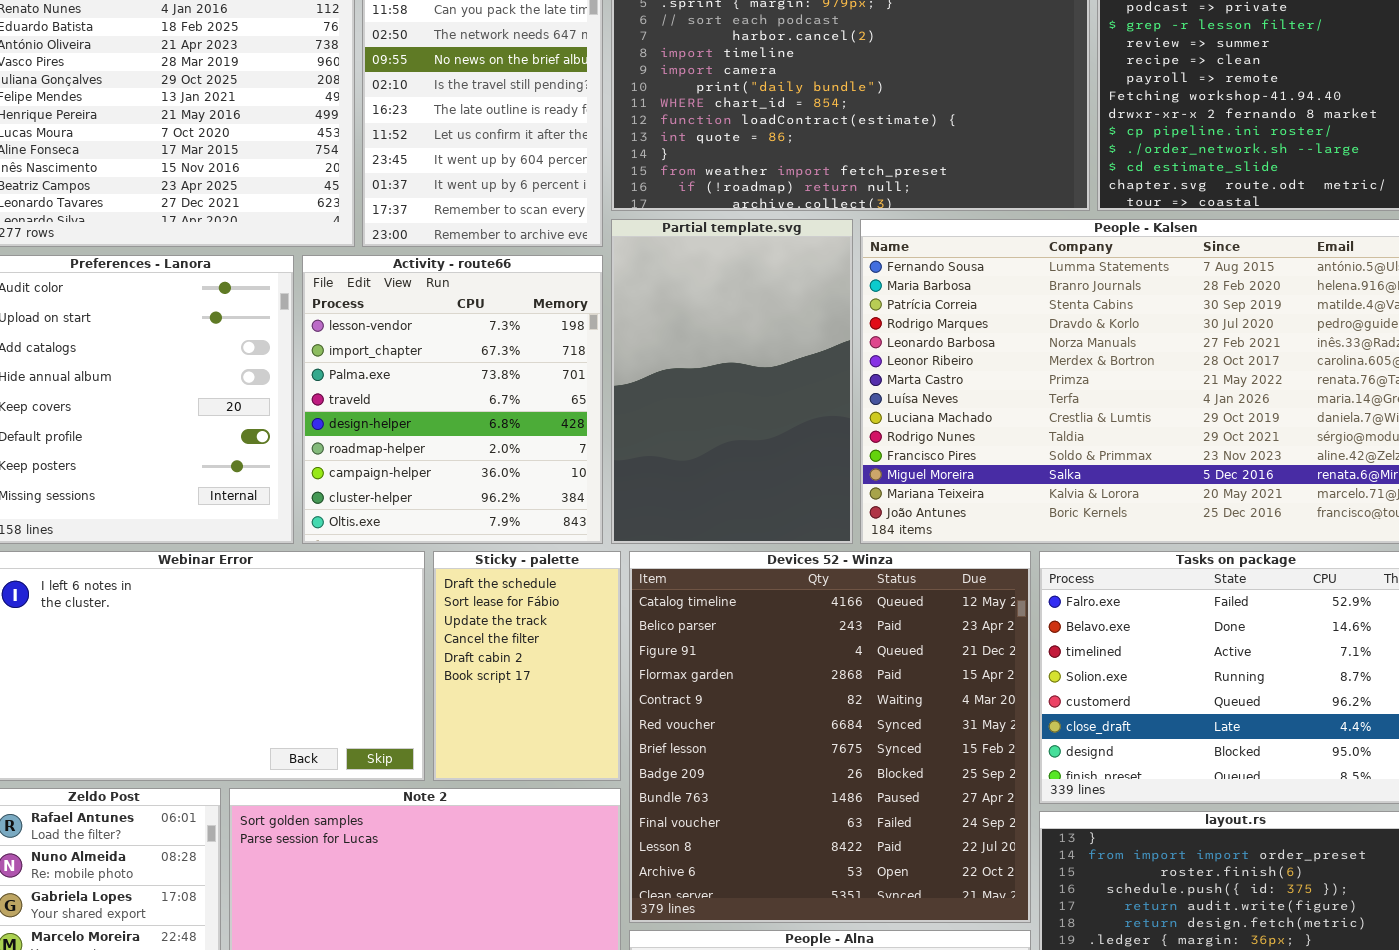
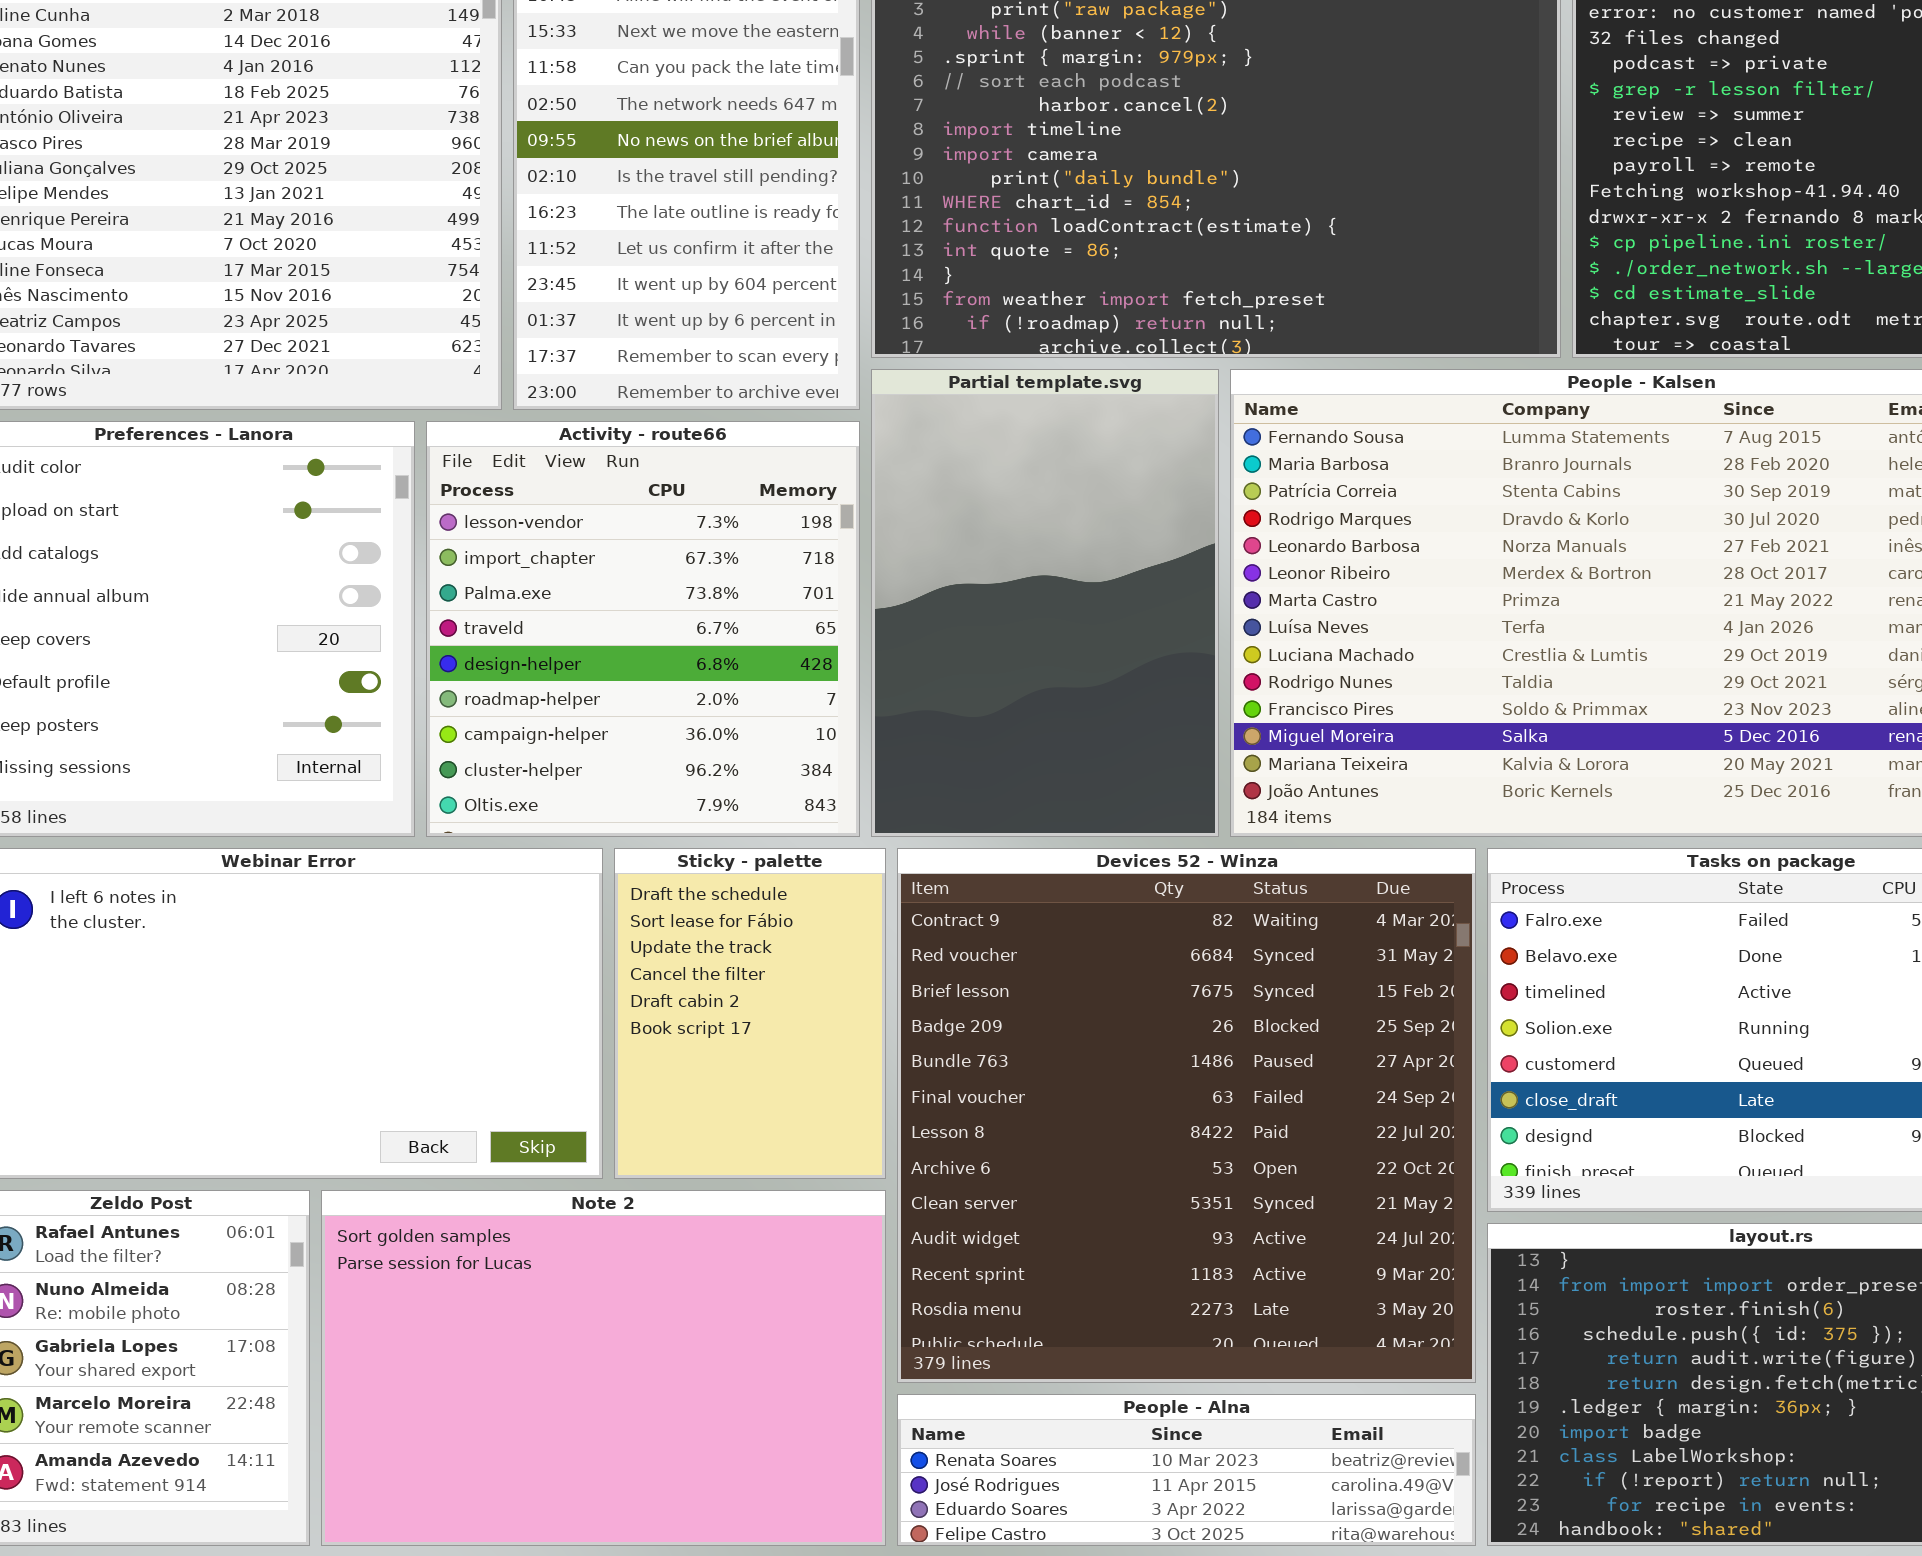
Devices 52 - Winza: [629,551,1031,923] -> [897,848,1476,1383], scrolled down 4 rows

